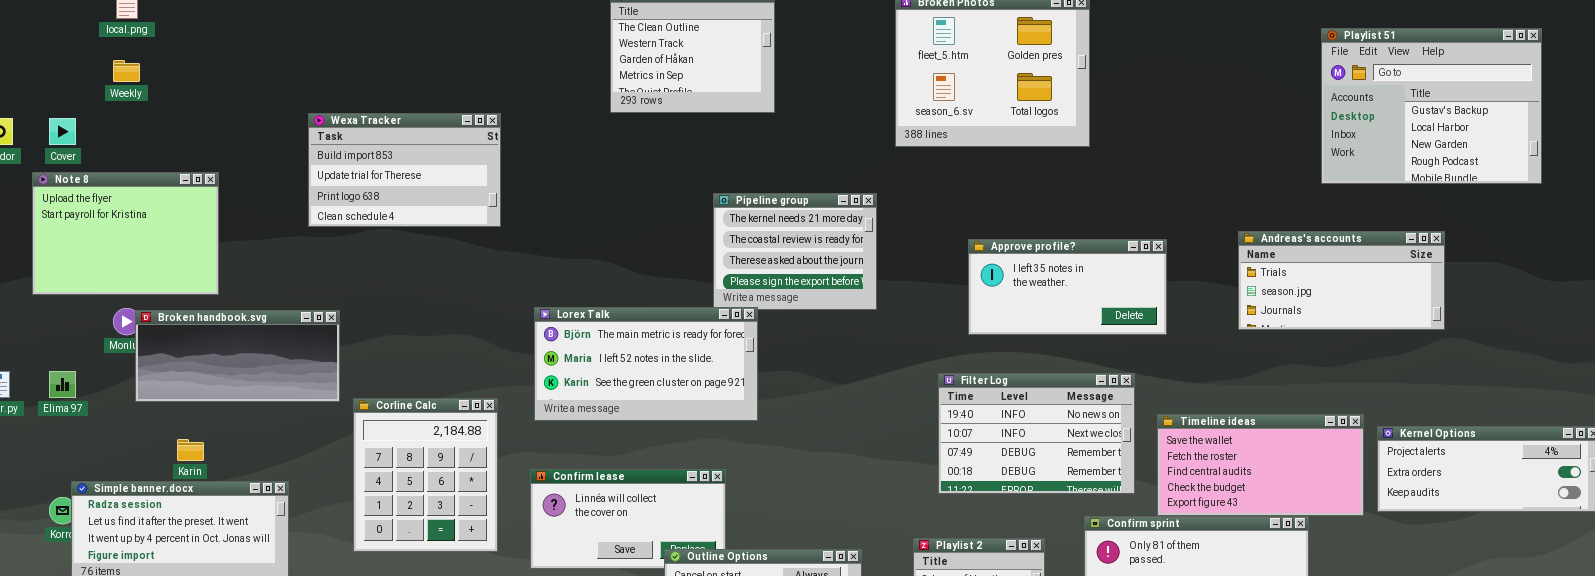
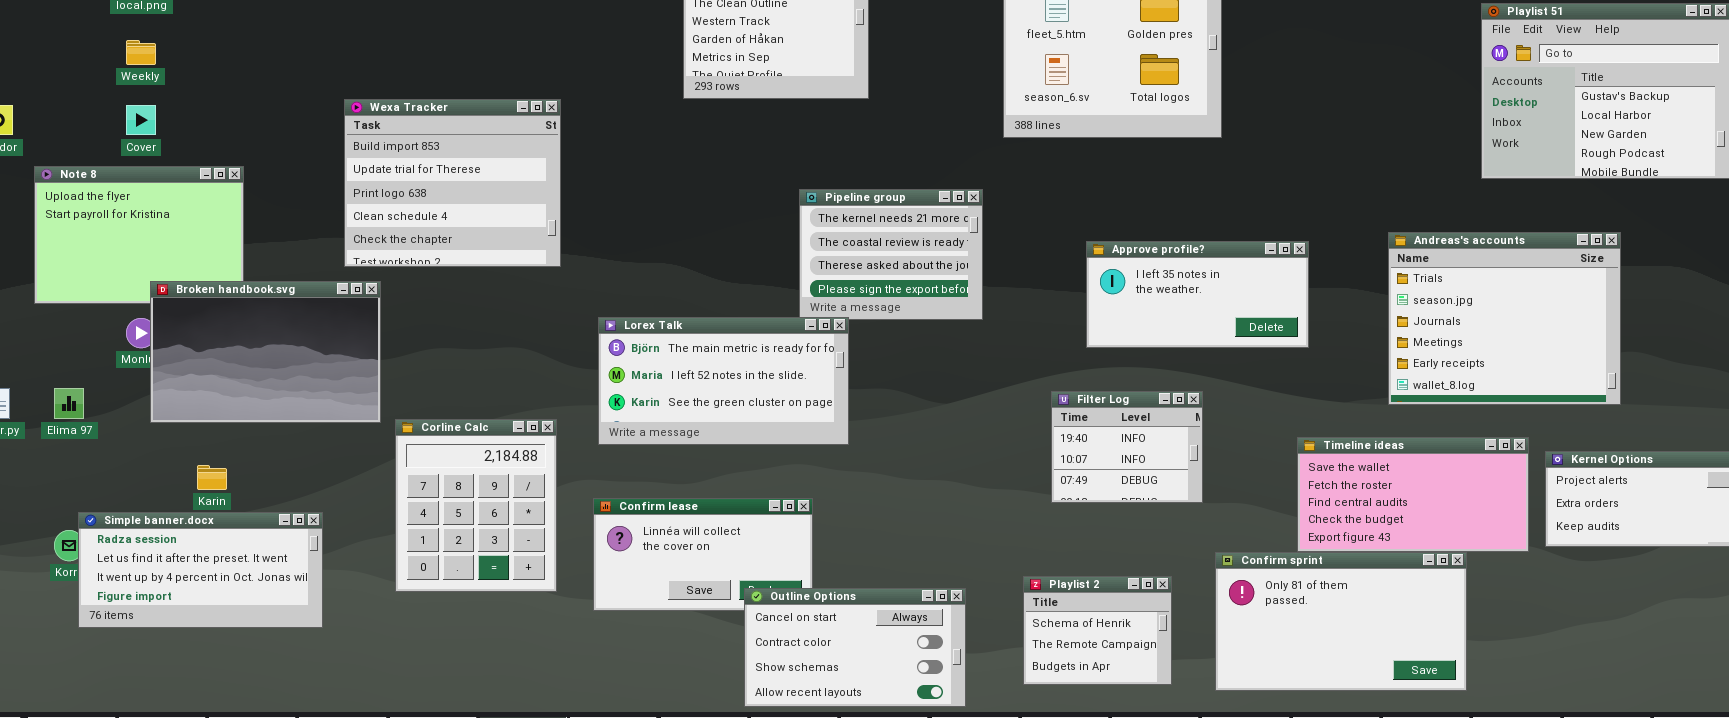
Wexa Tracker: [308,113,501,227] -> [344,99,561,267], resized
Cover: [49,118,76,145] -> [126,105,156,135], moved
Andreas's accounts: [1238,231,1445,330] -> [1388,232,1621,405], resized
Broken handbook.svg: [135,310,340,402] -> [150,281,381,423], resized
Filter Log: [938,373,1135,494] -> [1051,391,1203,503], resized

